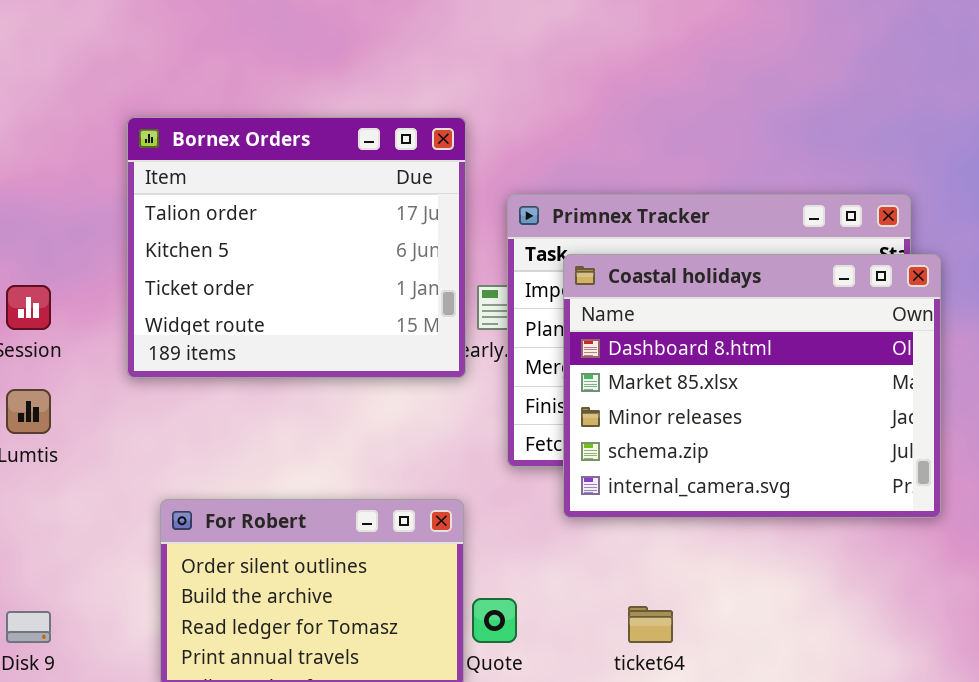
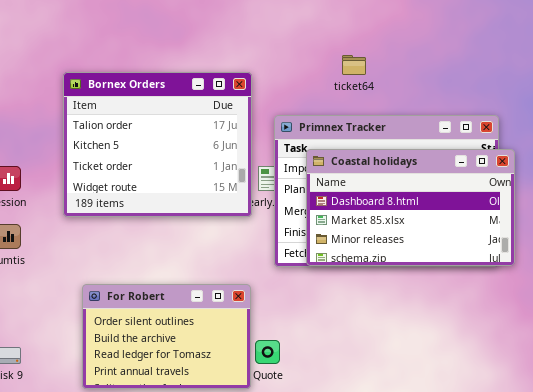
Coastal holidays: [563,254,941,518] -> [306,149,515,266], resized
ticket64: [628,606,673,643] -> [342,55,366,75], moved

